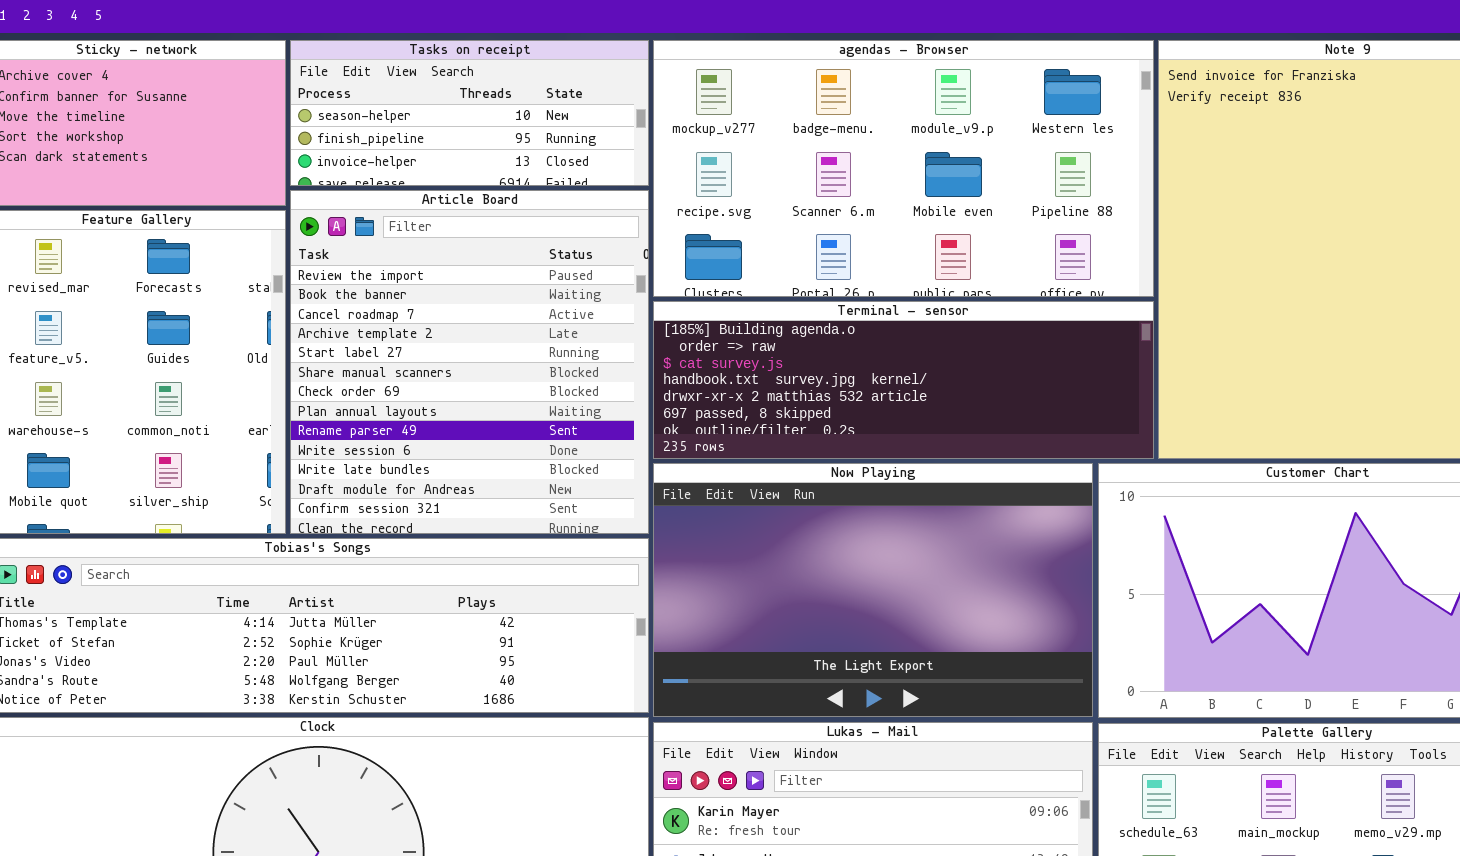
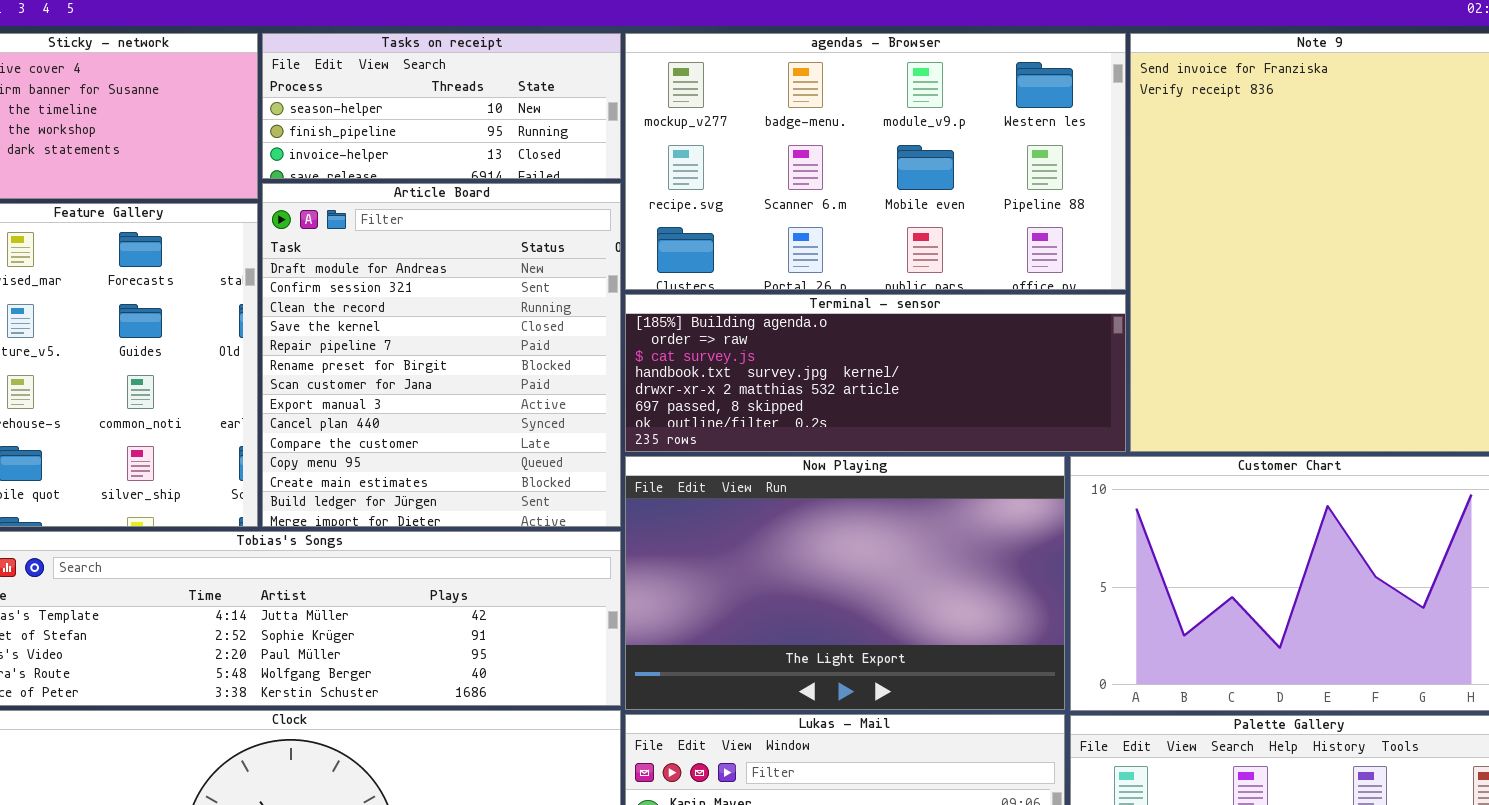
Article Board: [290,190,649,534] -> [262,183,621,527], scrolled down 11 rows

